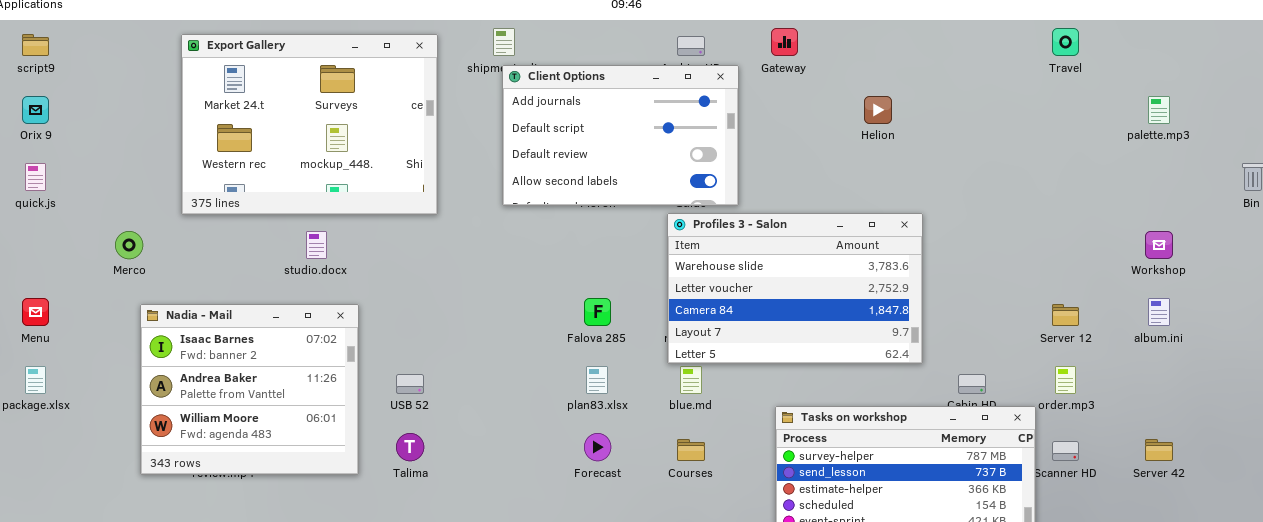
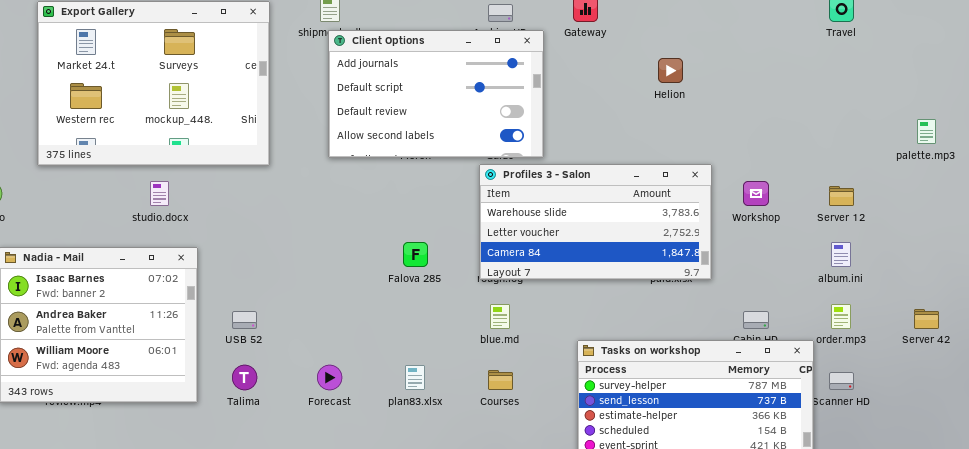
palette.mp3: [1148,96,1170,124] -> [917,119,936,144], moved
Profiles 3 - Salon: [667,213,923,364] -> [479,164,712,280], resized
Workshop: [1145,231,1173,259] -> [743,181,769,206], moved
album.ini: [1148,298,1170,326] -> [831,242,851,267], moved
Server 12: [1052,304,1079,326] -> [829,186,854,206], moved
plan83.xlsx: [586,366,608,394] -> [405,365,425,390], moved
Forecast: [584,433,611,461] -> [317,365,342,390], moved
Server 42: [1145,439,1173,461] -> [914,309,939,329], moved

